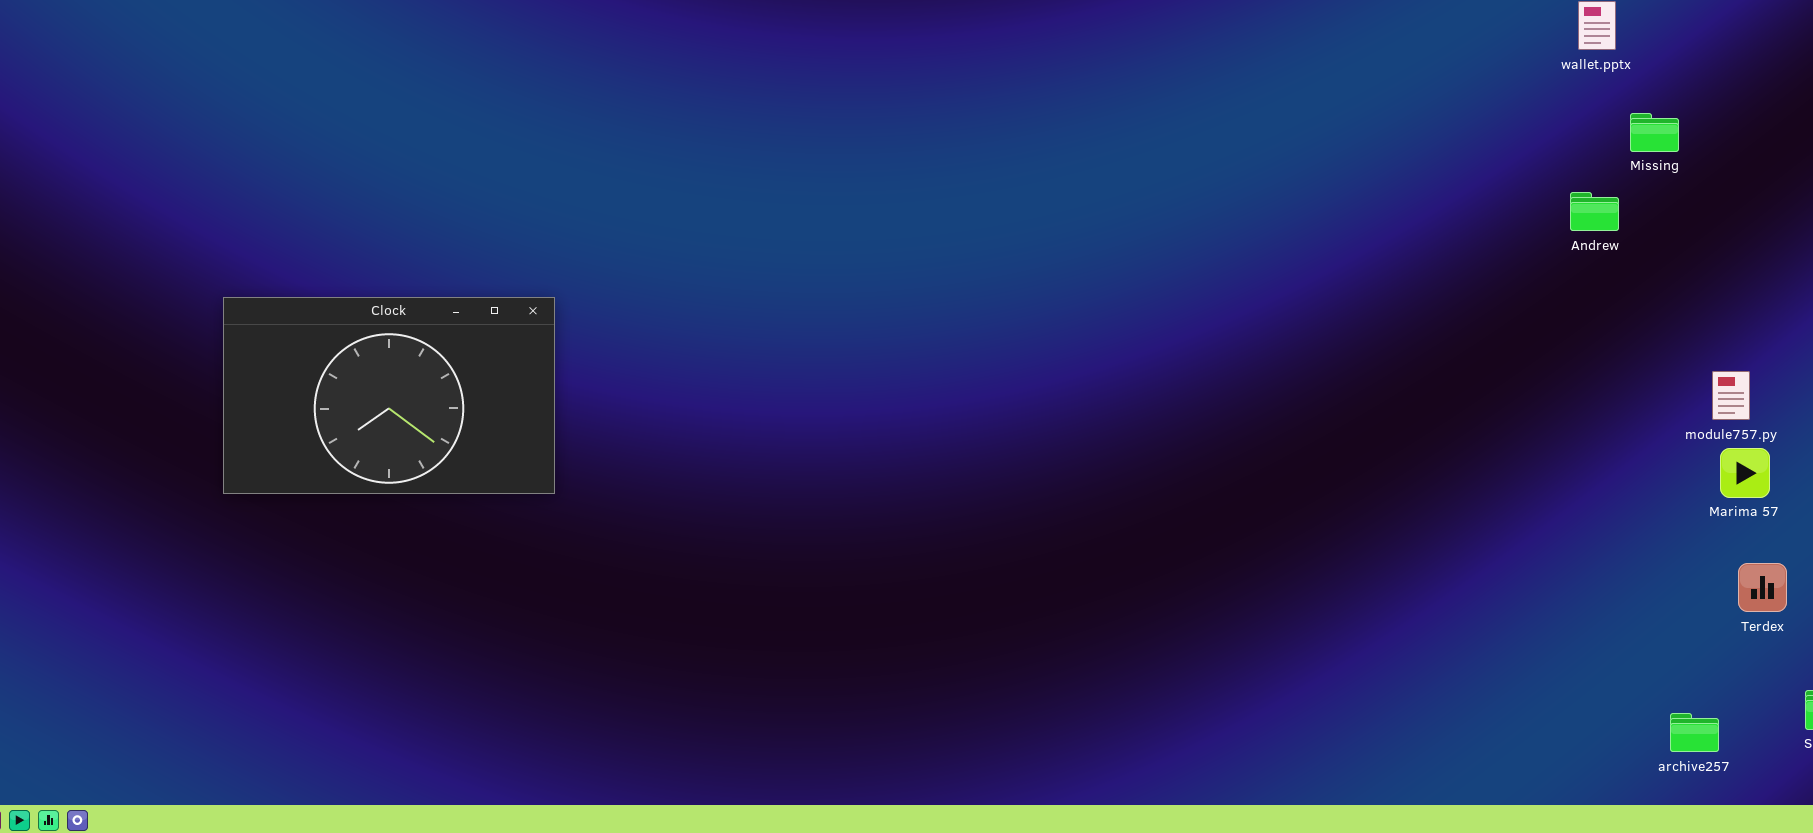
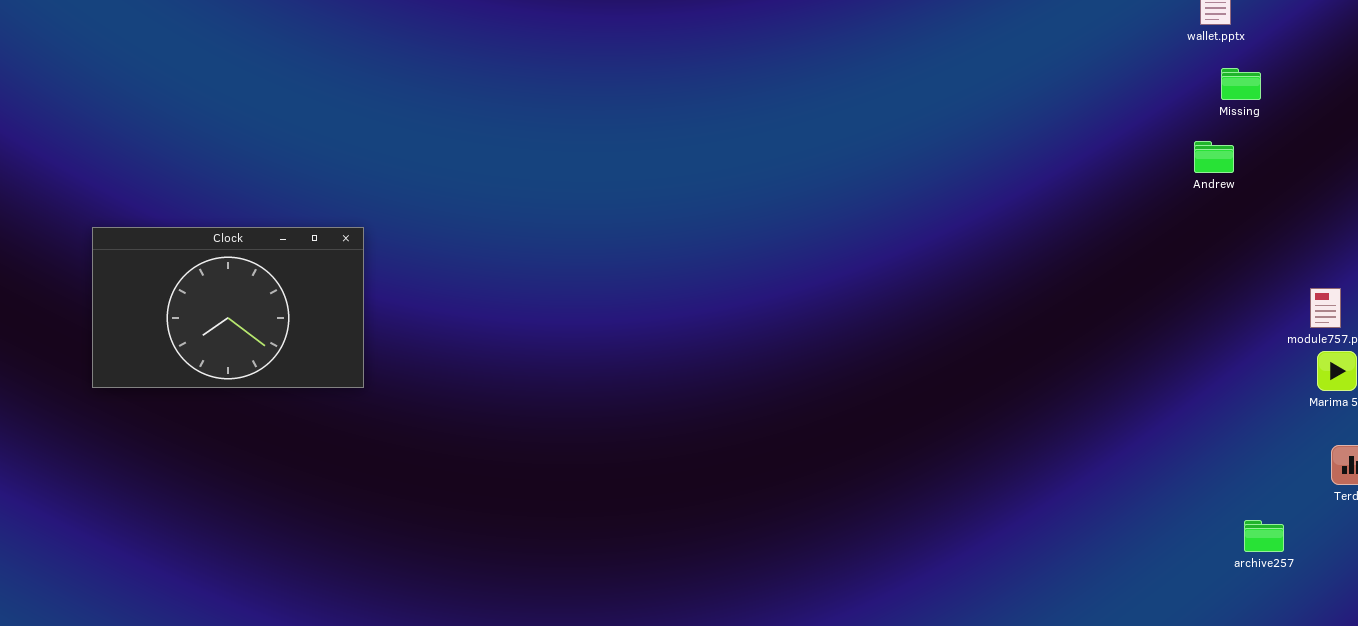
Missing: [1630,113,1679,152] -> [1221,68,1261,100], moved
archive257: [1670,713,1719,752] -> [1244,520,1284,552], moved

